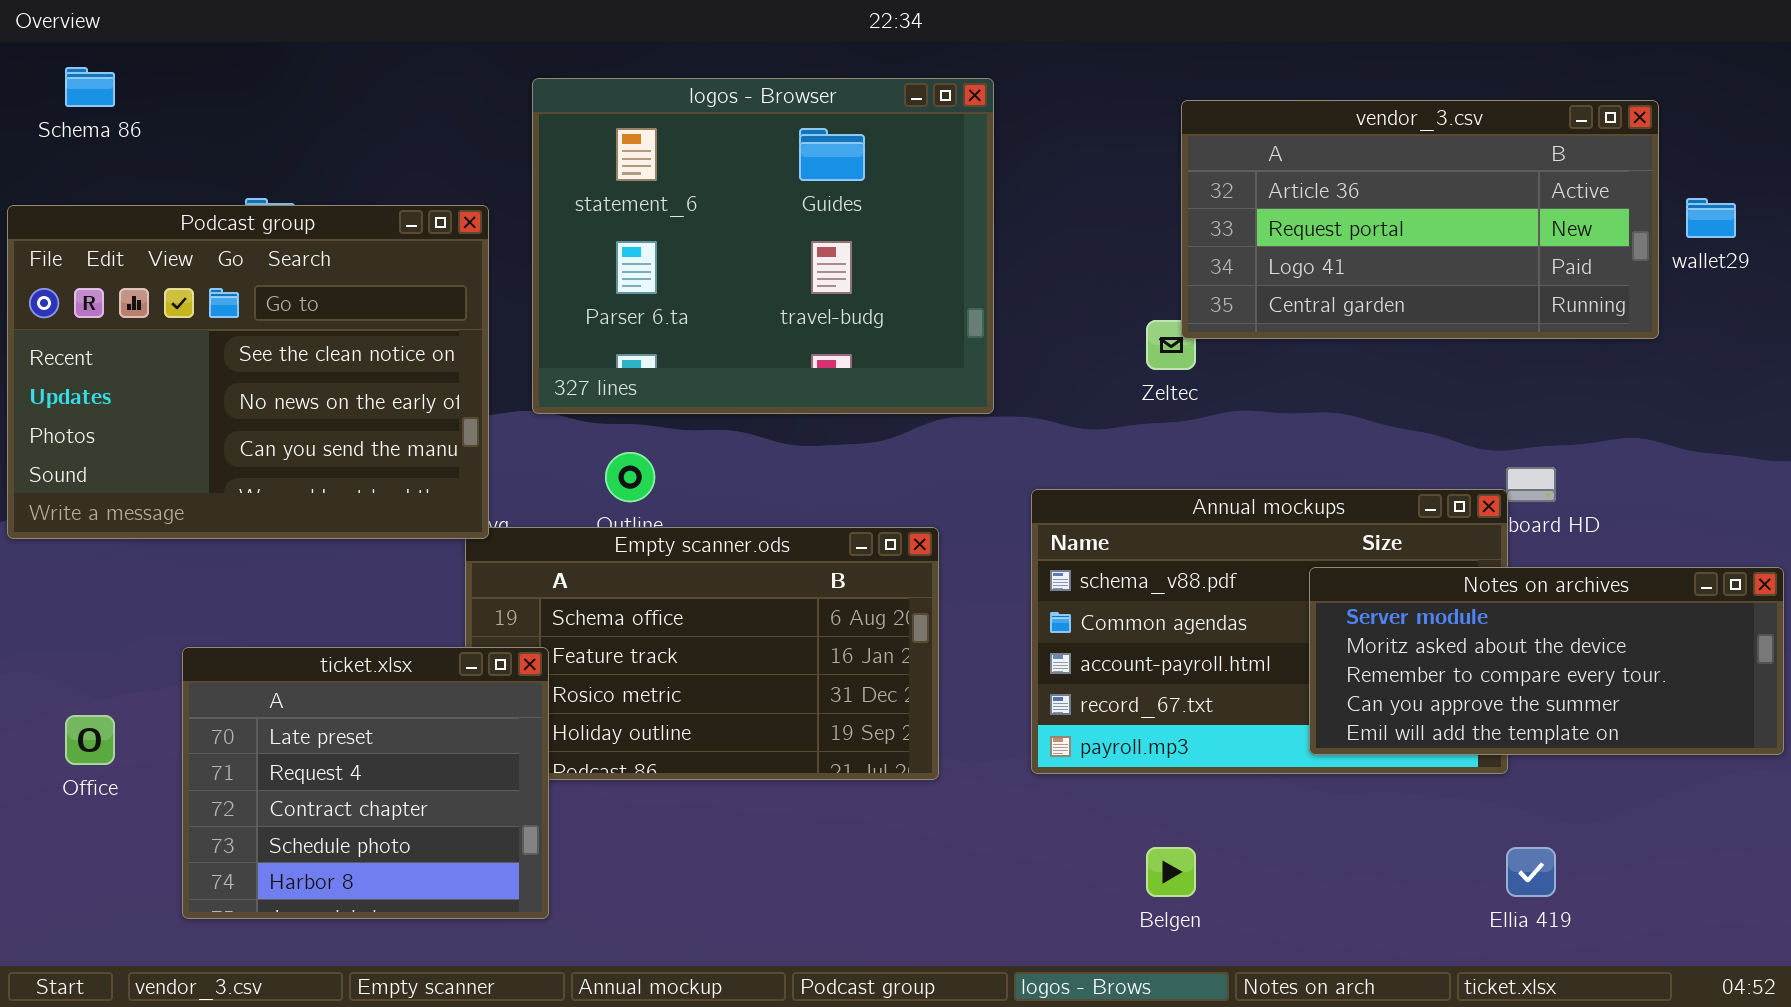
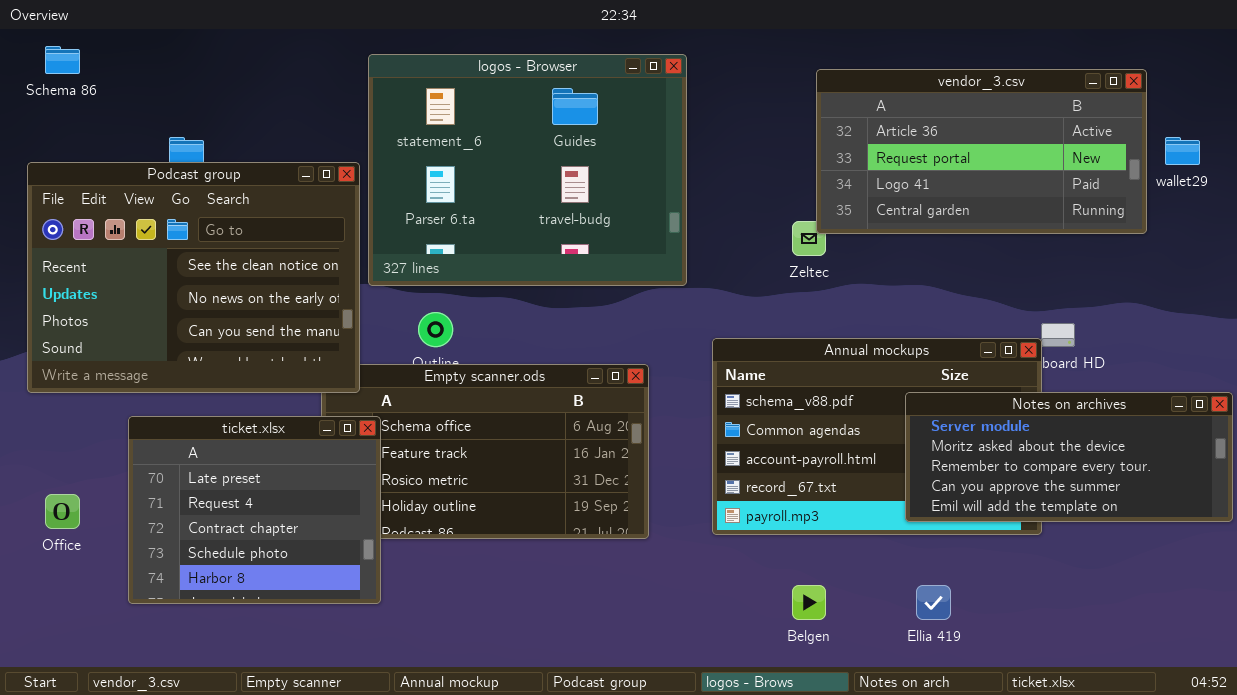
Podcast group: [7,205,489,539] -> [27,162,360,393], moved
ticket.xlsx: [182,647,549,919] -> [128,416,381,604], moved
Ellia 419: [1506,847,1556,897] -> [916,585,951,620], moved

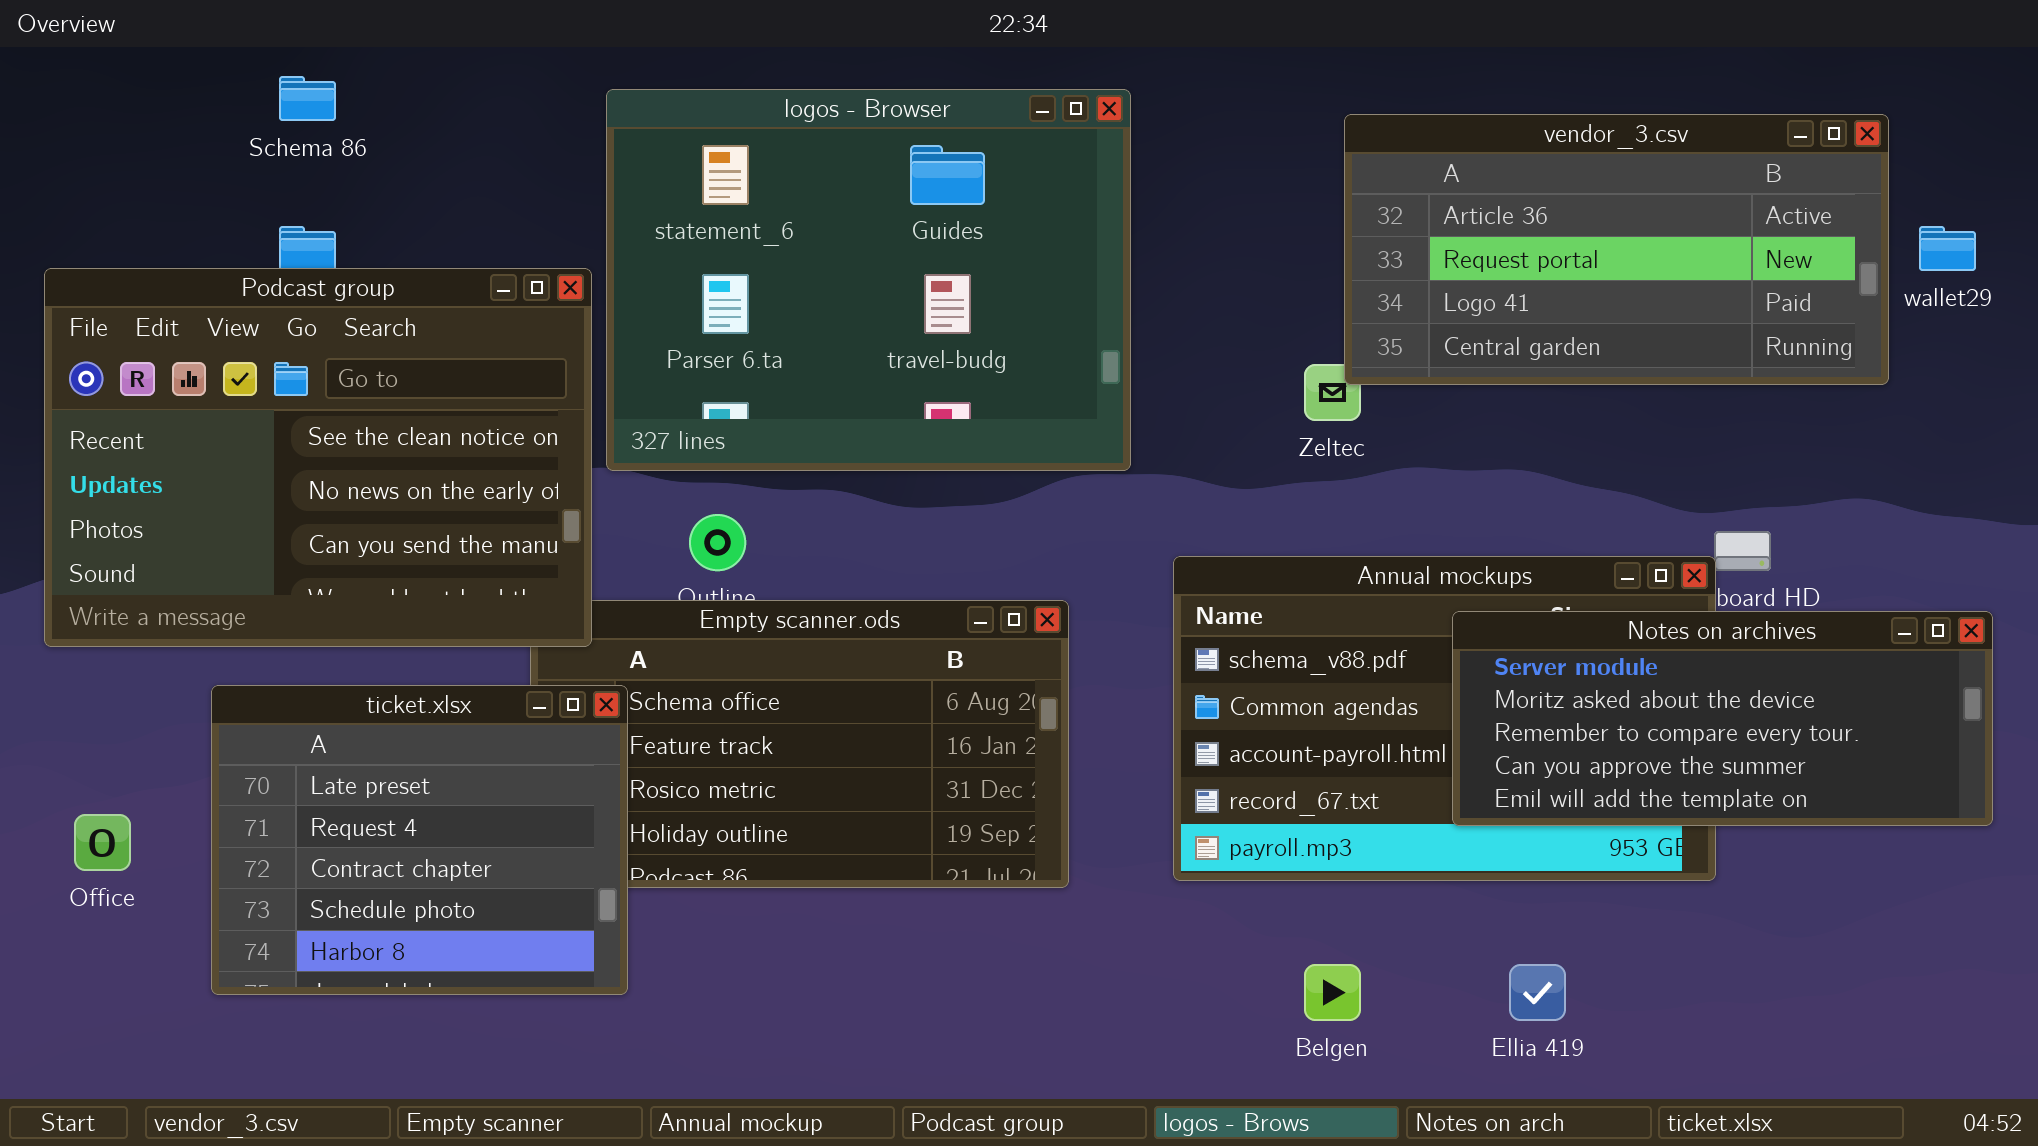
Schema 86: [45,46,80,74] -> [279,76,336,121], moved
Notes on archives: [905,392,1233,522] -> [1452,611,1993,826], moved

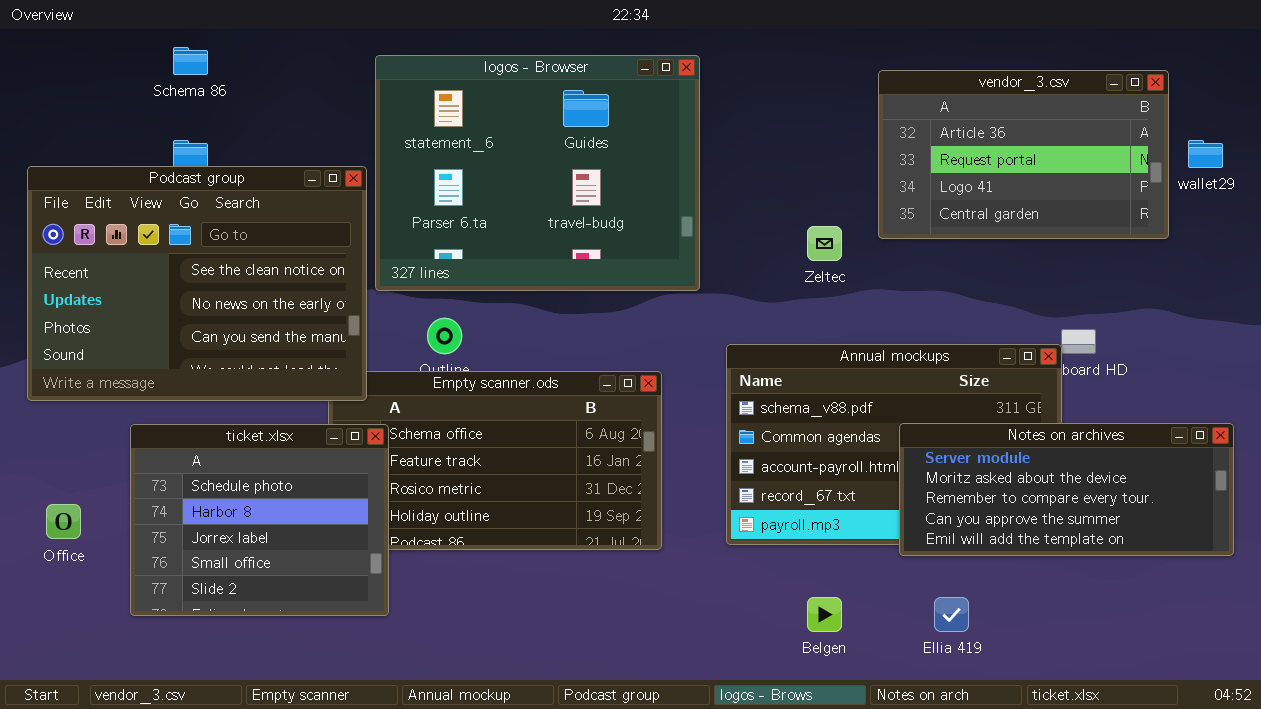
vendor_3.csv: [1344,114,1889,385] -> [878,70,1169,239], resized
Notes on archives: [1452,611,1993,826] -> [899,423,1234,556], moved
ticket.xlsx: [211,685,628,995] -> [130,424,389,616], scrolled down 3 rows

